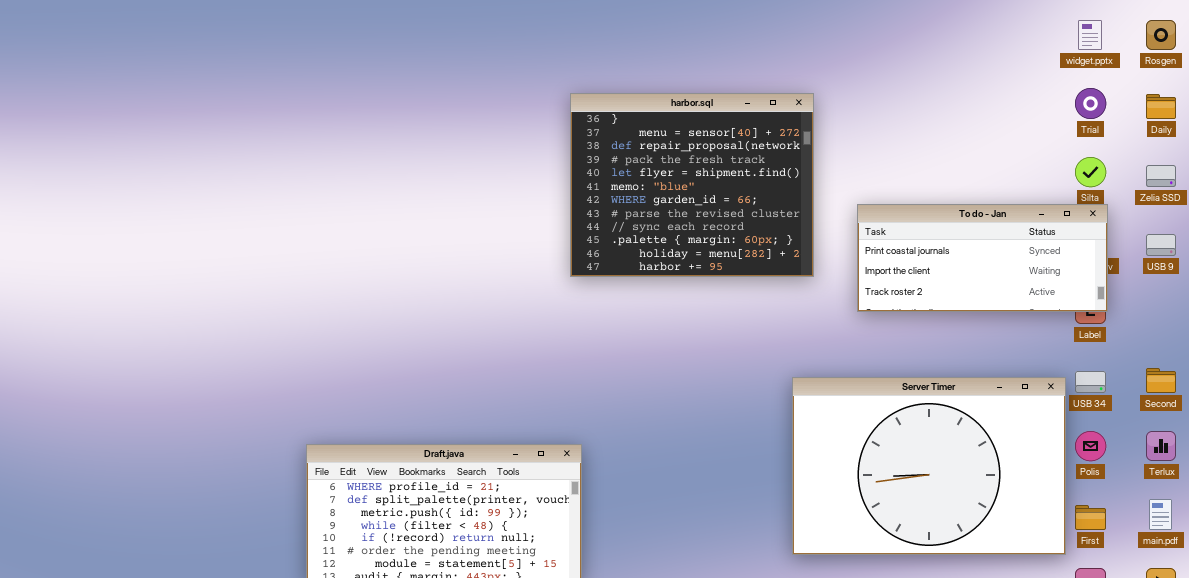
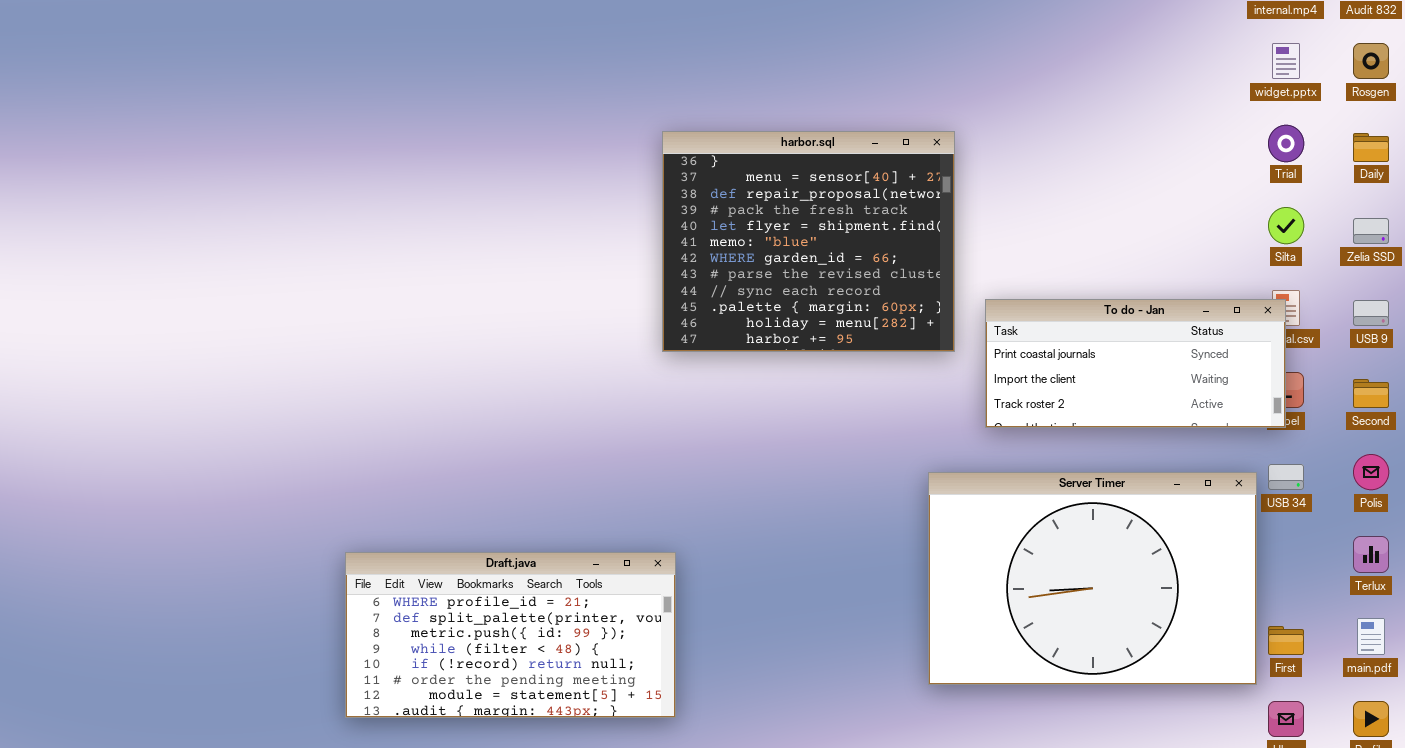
To do - Jan: [857,204,1108,312] -> [985,299,1286,428], moved
Second: [1146,368,1176,393] -> [1353,379,1389,408], moved
Polis: [1075,431,1106,461] -> [1353,454,1389,490], moved

